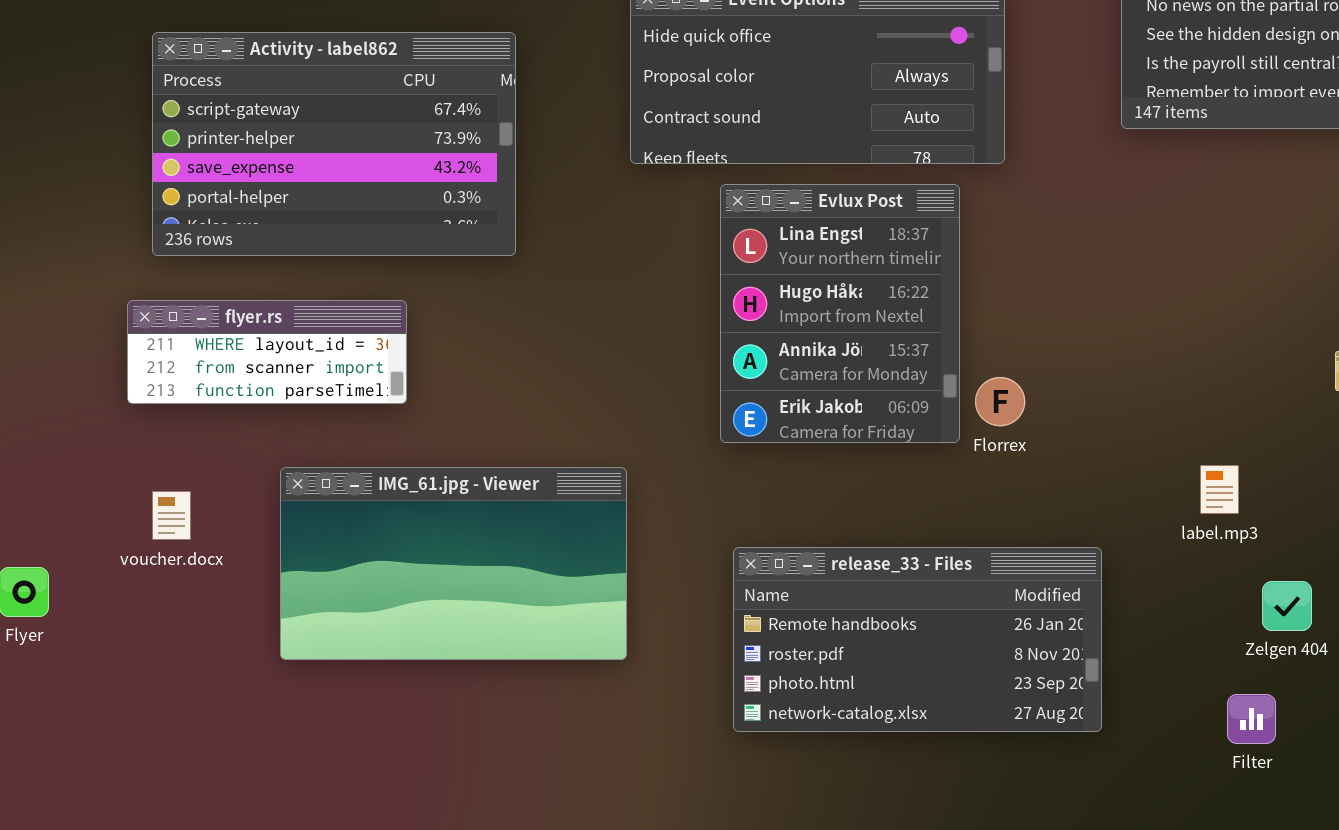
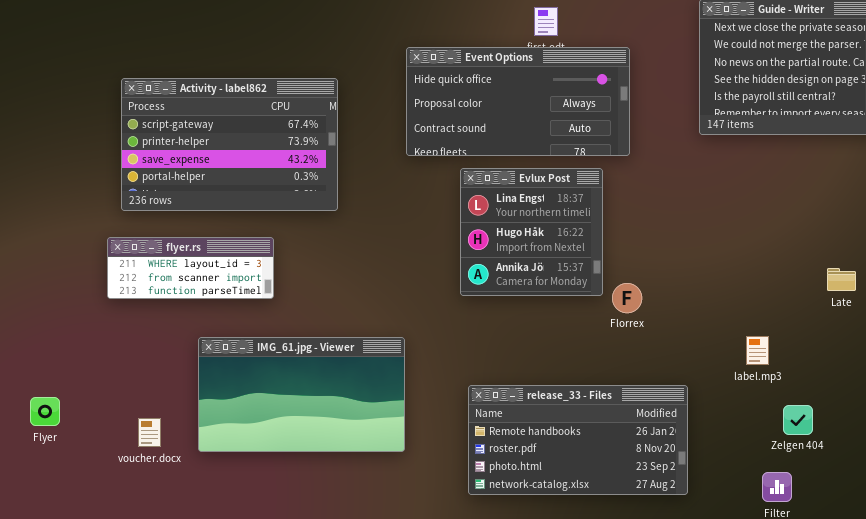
Evlux Post: [720,184,960,443] -> [460,168,603,296], resized
voucher.docx: [152,491,191,540] -> [138,418,161,447], moved

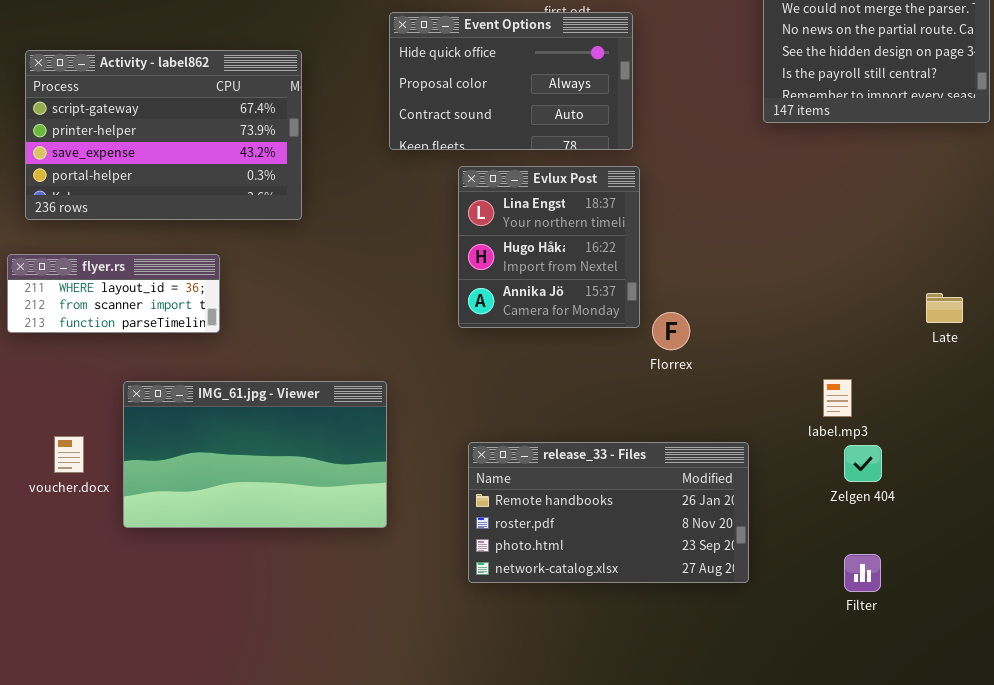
Event Options: [406,47,630,156] -> [389,12,633,150], resized
Zelgen 404: [783,405,813,435] -> [844,445,882,482], moved
voucher.docx: [138,418,161,447] -> [54,436,84,473], moved

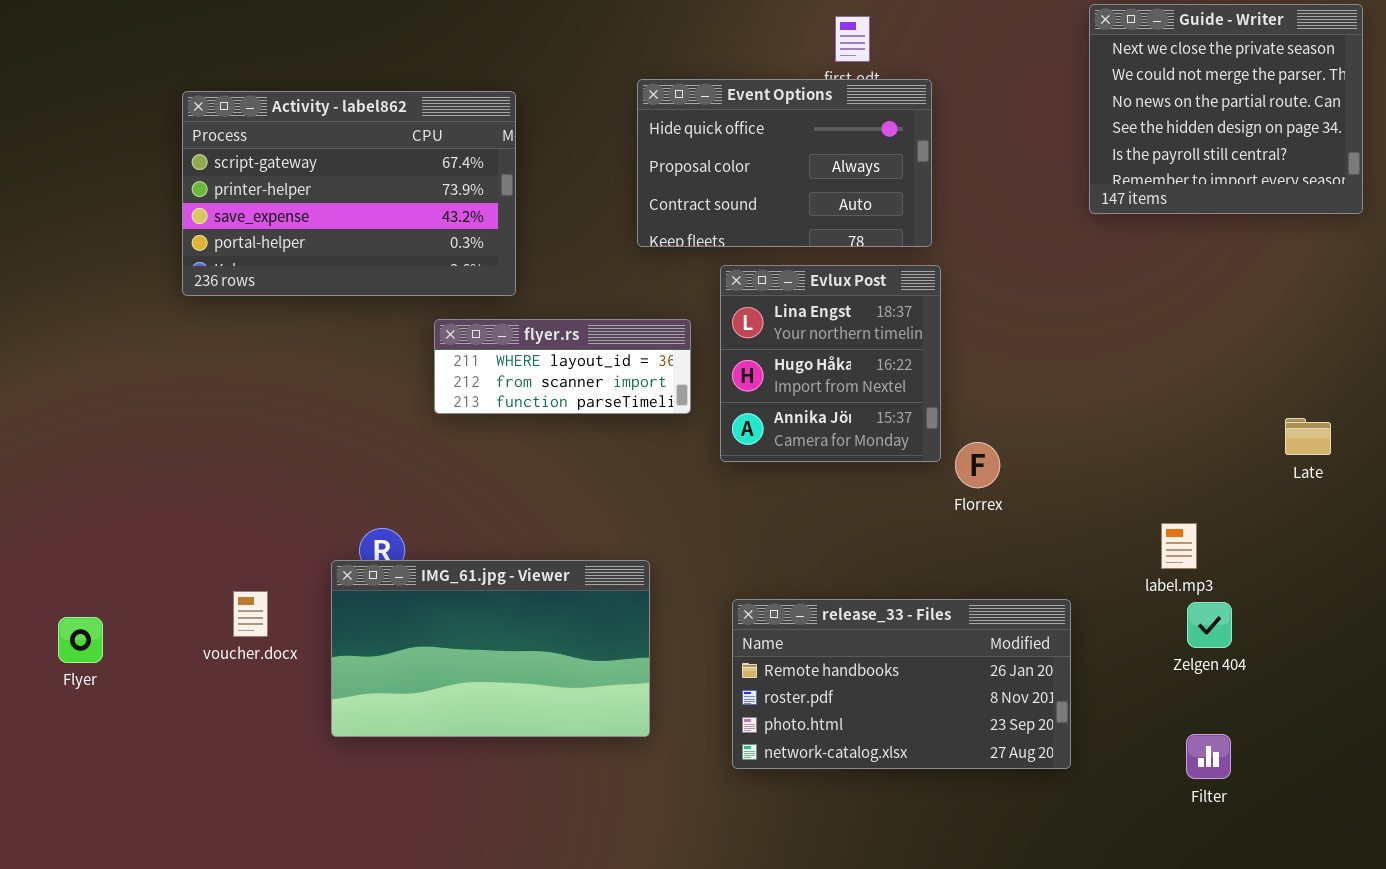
Activity - label862: [25,50,302,220] -> [182,91,516,296], moved
flyer.rs: [7,254,220,333] -> [434,319,691,414], moved
IMG_61.jpg - Viewer: [123,381,387,528] -> [331,560,650,737], moved

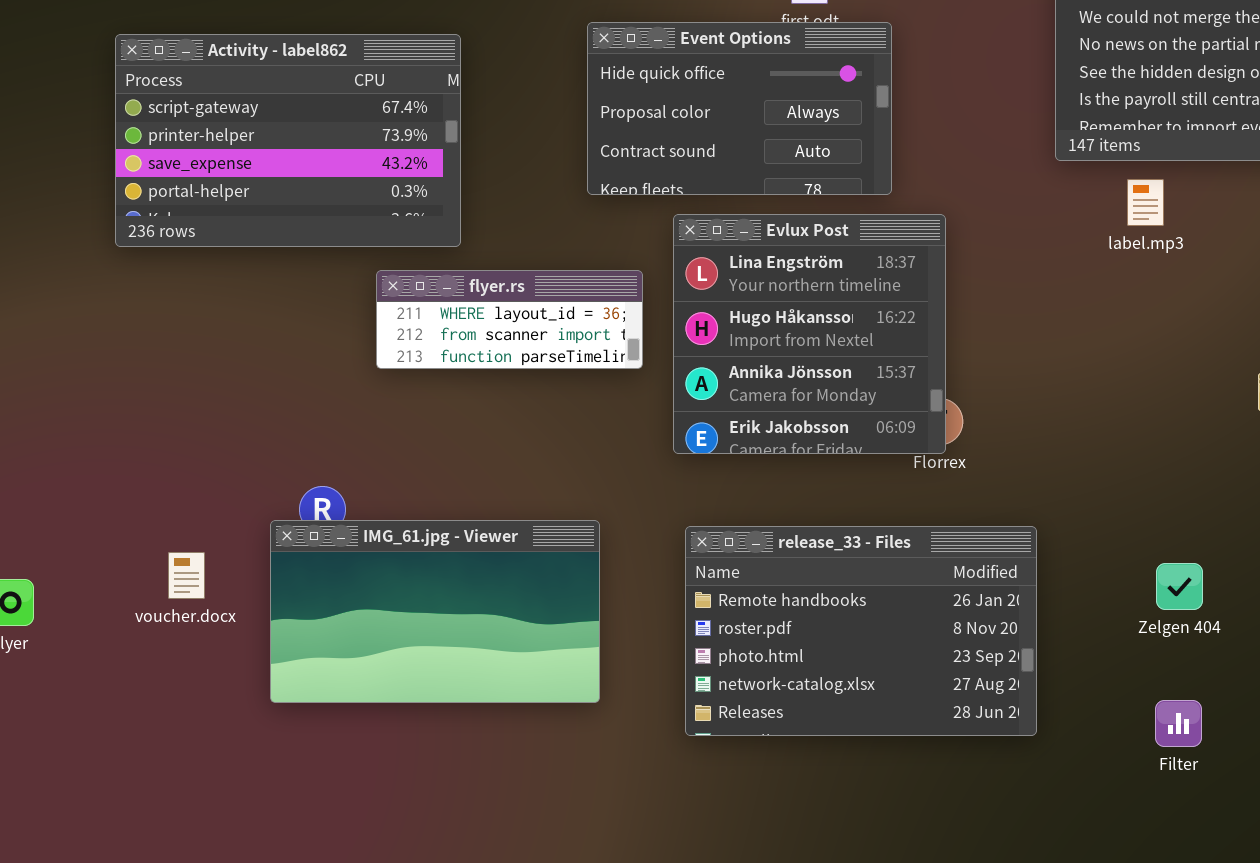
Evlux Post: [720,265,941,462] -> [673,214,946,454], resized
label.mp3: [1161,523,1197,569] -> [1127,179,1164,226], moved
release_33 - Files: [732,599,1071,769] -> [685,526,1037,736], resized

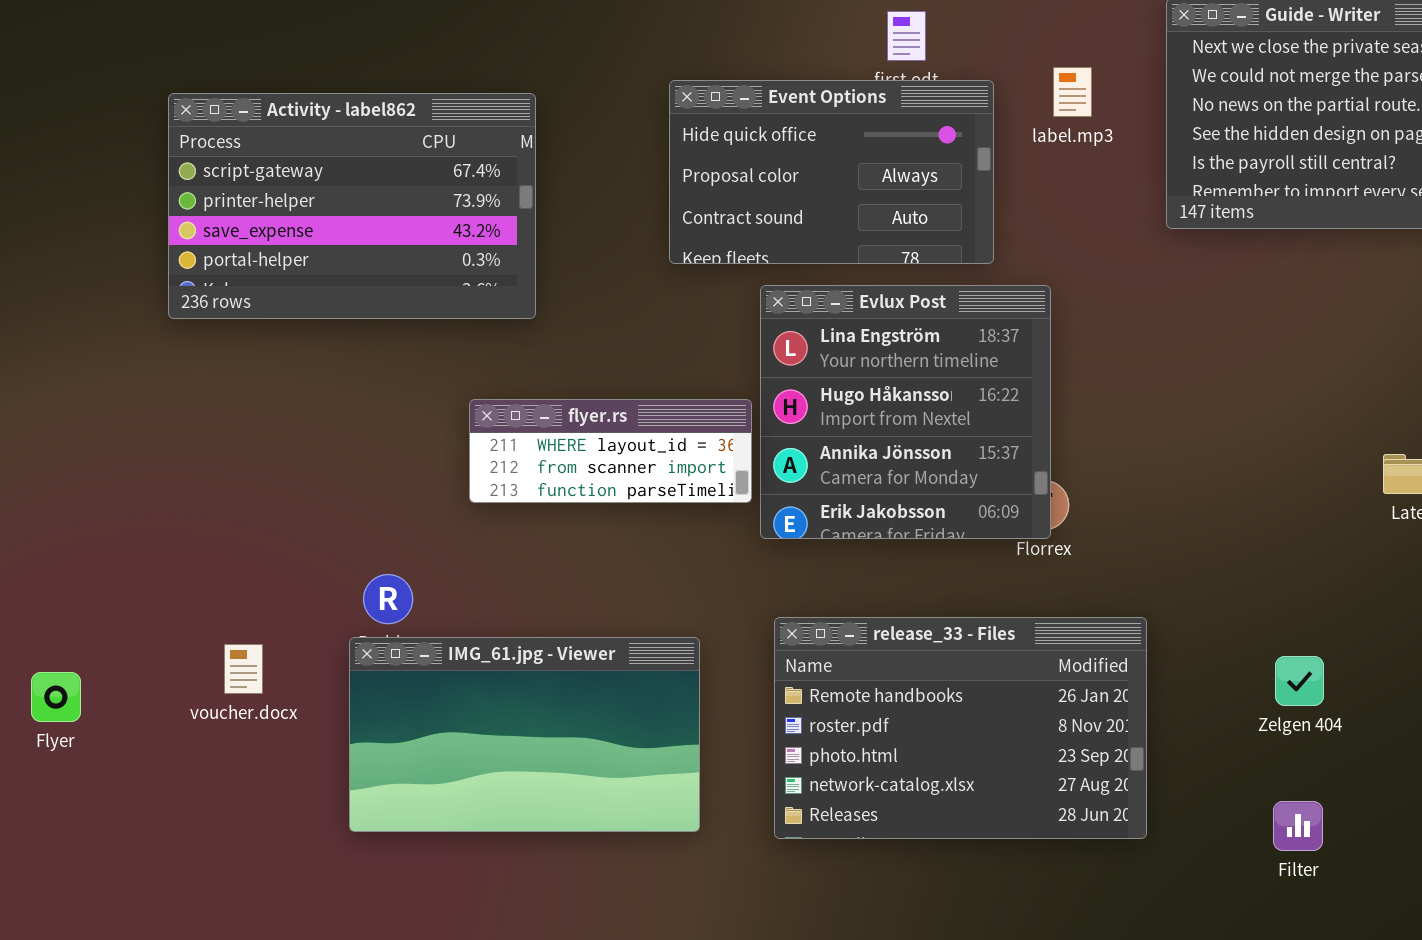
label.mp3: [1127,179,1164,226] -> [1053,67,1092,117], moved
flyer.rs: [376,270,643,369] -> [469,399,752,503], moved
IMG_61.jpg - Viewer: [270,520,600,703] -> [349,637,700,832], moved

